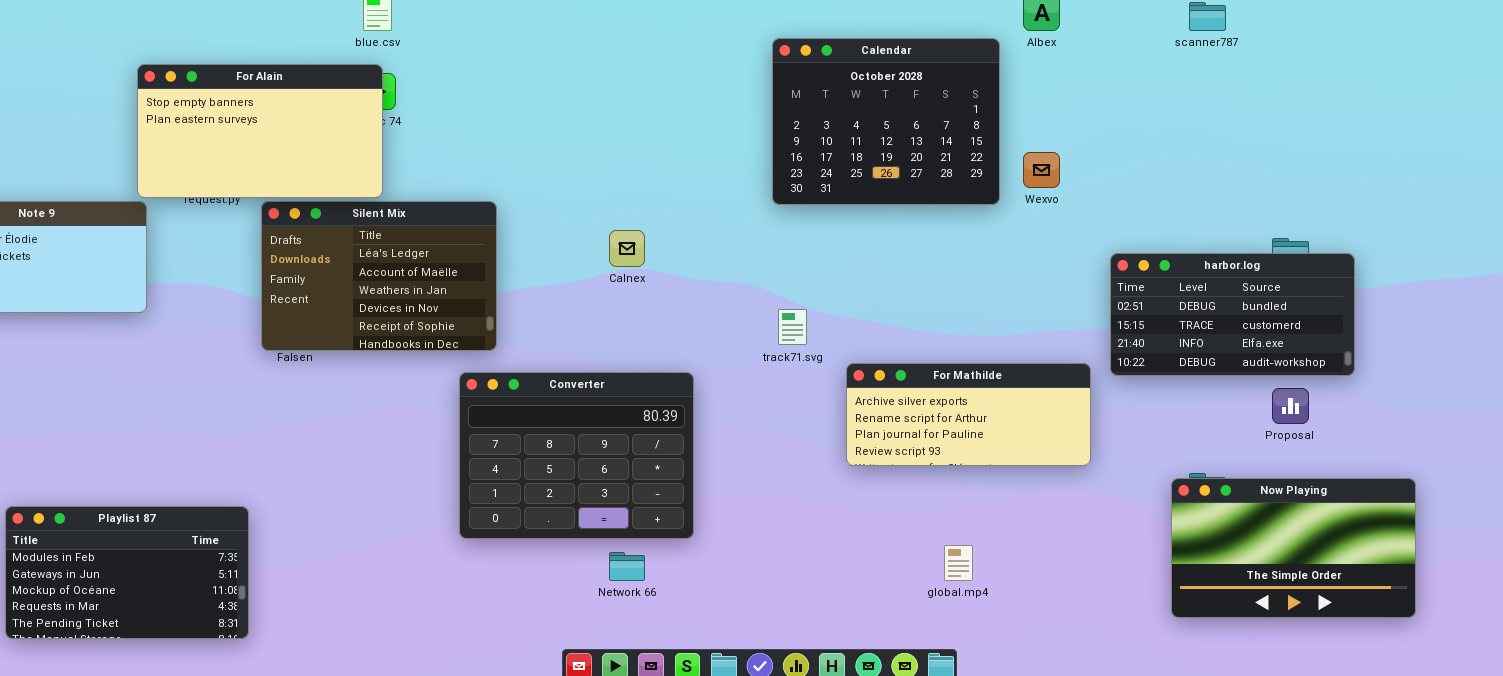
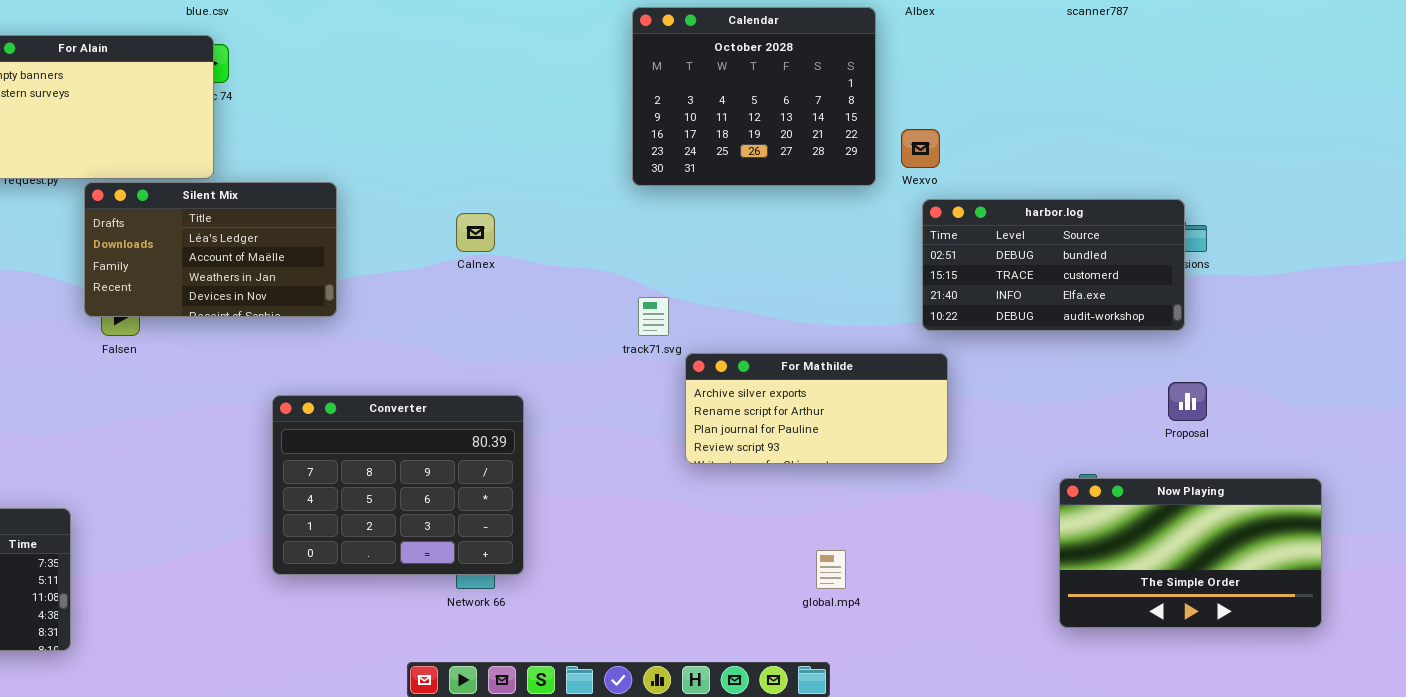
Silent Mix: [261,201,497,351] -> [84,182,337,317], resized
harbor.log: [1110,253,1355,376] -> [922,199,1185,331], moved
For Mathilde: [846,363,1091,466] -> [685,353,948,464], moved
Converter: [459,372,694,539] -> [272,395,524,575], moved

